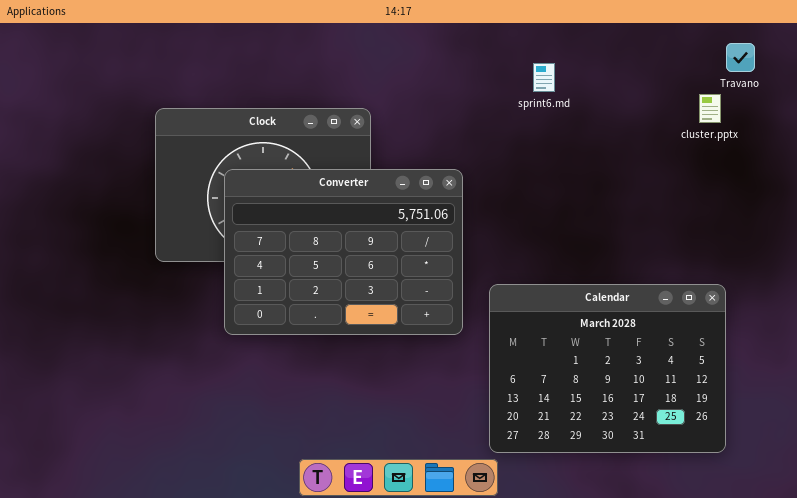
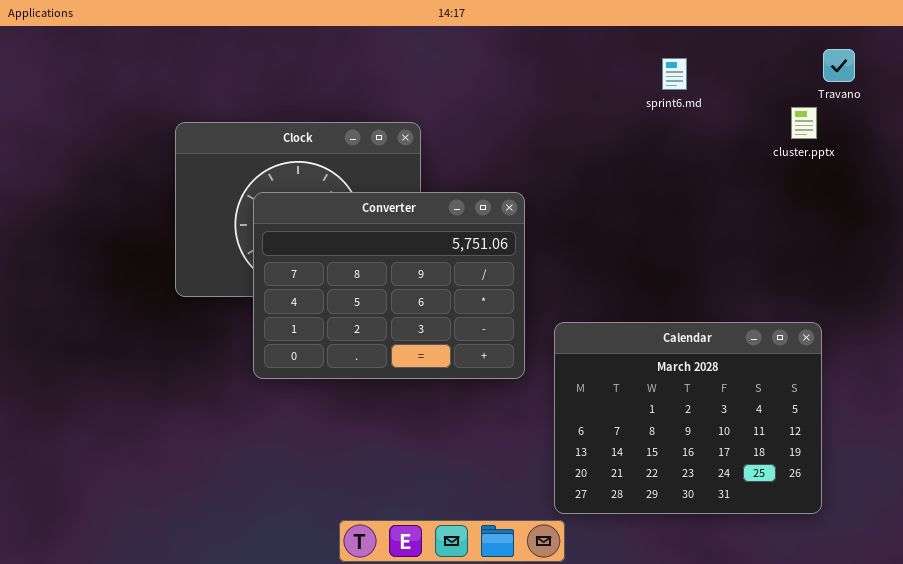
sprint6.md: [533,63,555,92] -> [662,58,687,90], moved

